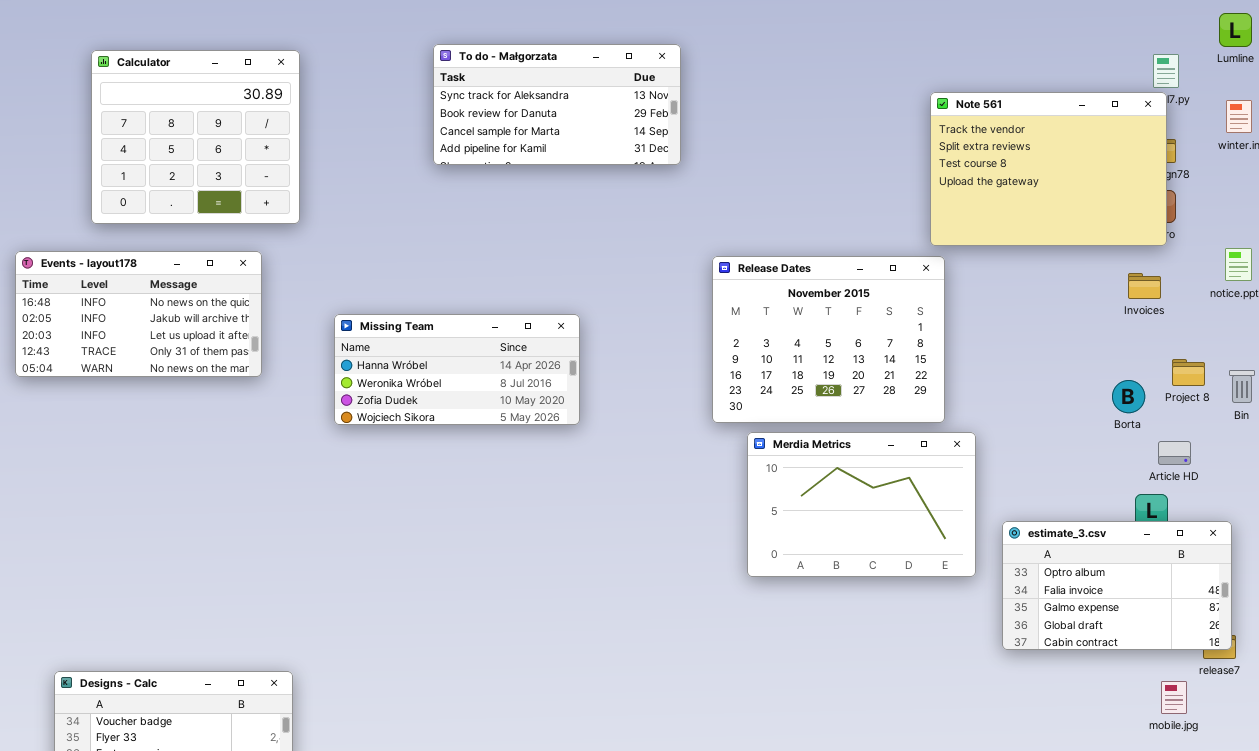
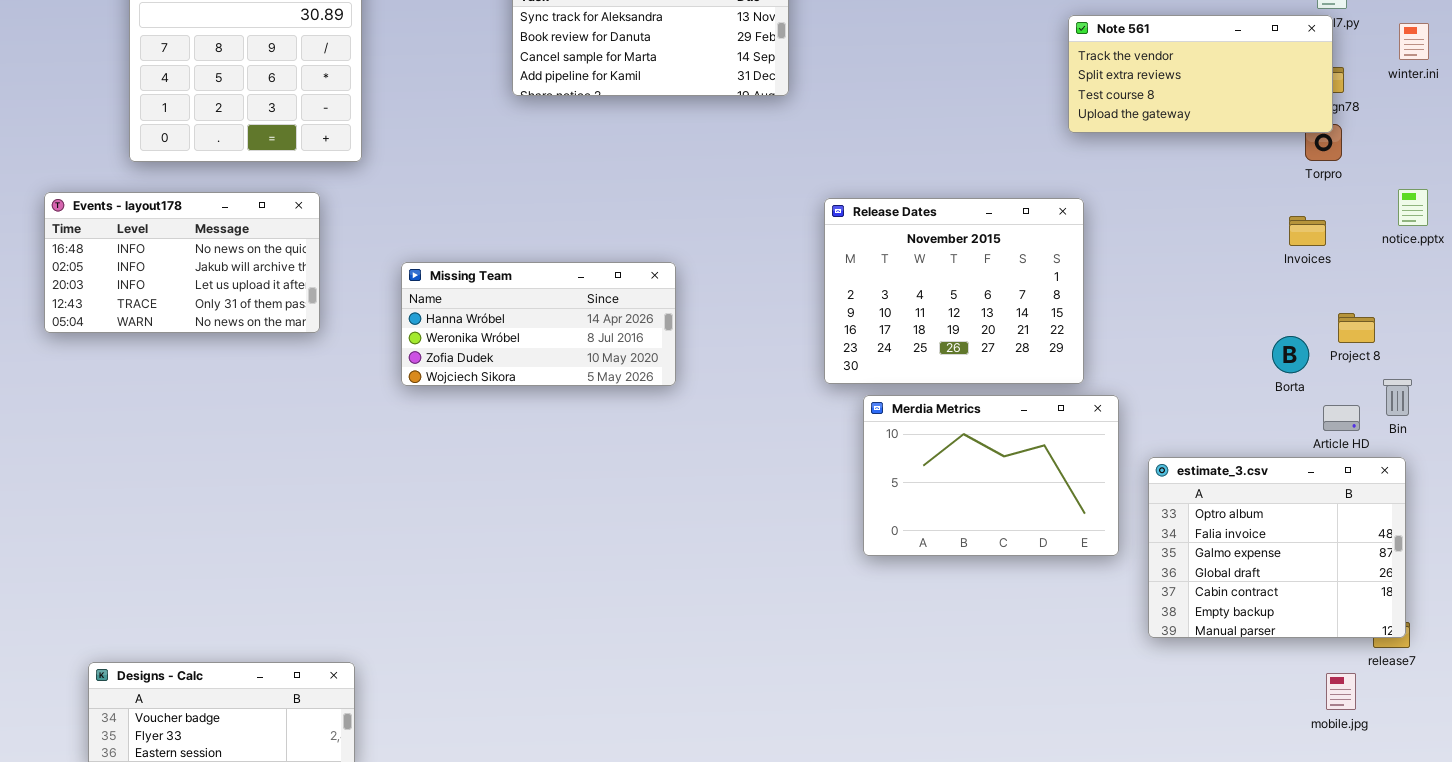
Note 561: [930,92,1167,246] -> [1068,15,1333,133], resized
Bin: [1229,370,1255,403] -> [1383,379,1412,416], moved
estimate_3.csv: [1002,521,1232,650] -> [1148,457,1406,638], resized

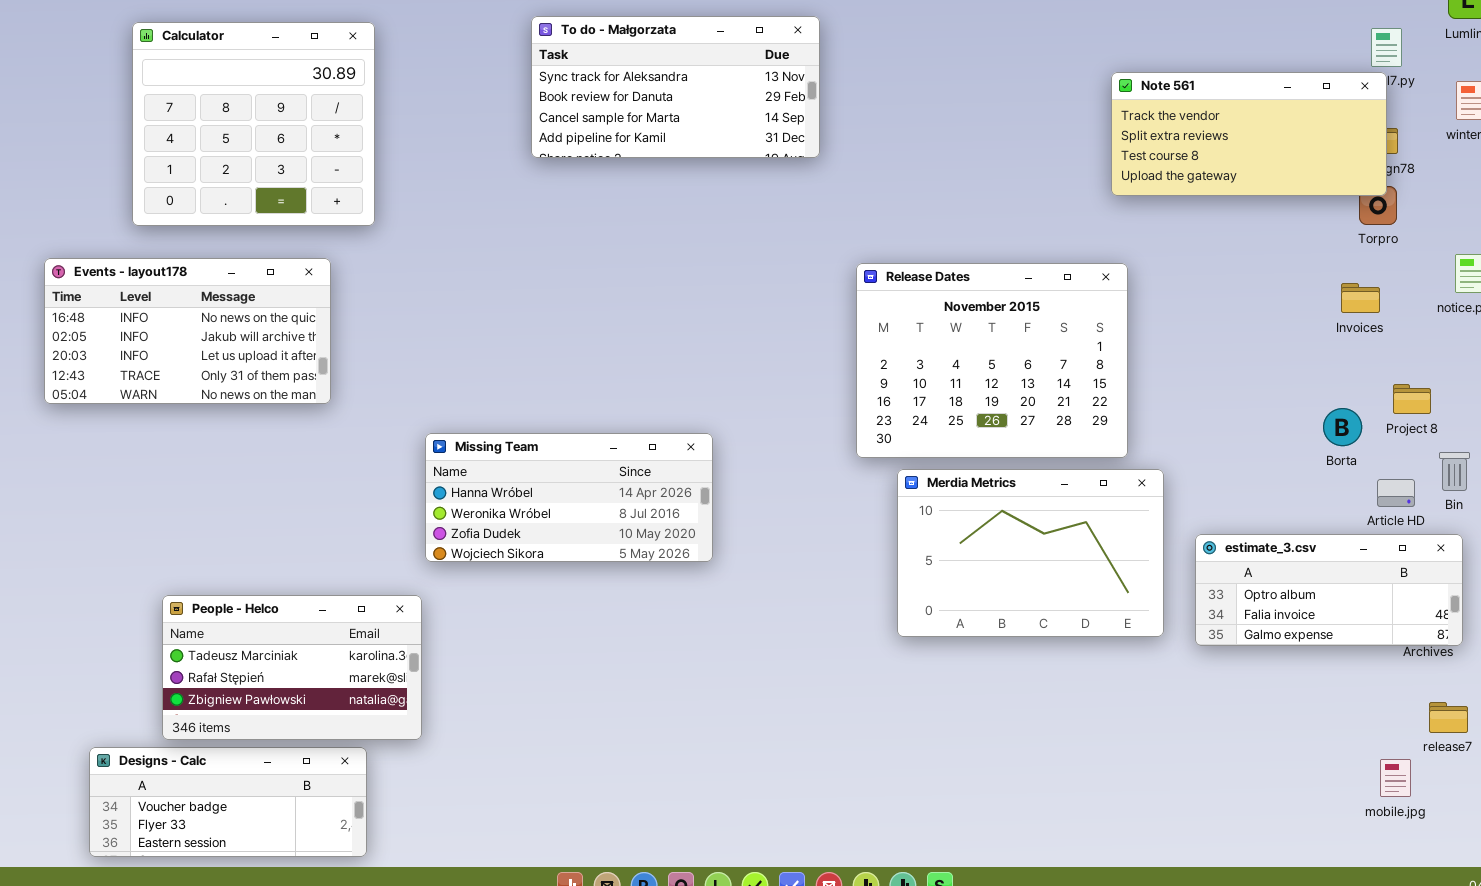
Missing Team: [401,262,676,386] -> [425,433,713,562], moved
estimate_3.csv: [1148,457,1406,638] -> [1195,534,1463,646], resized
People - Helco: none -> [162,595,422,740], opened

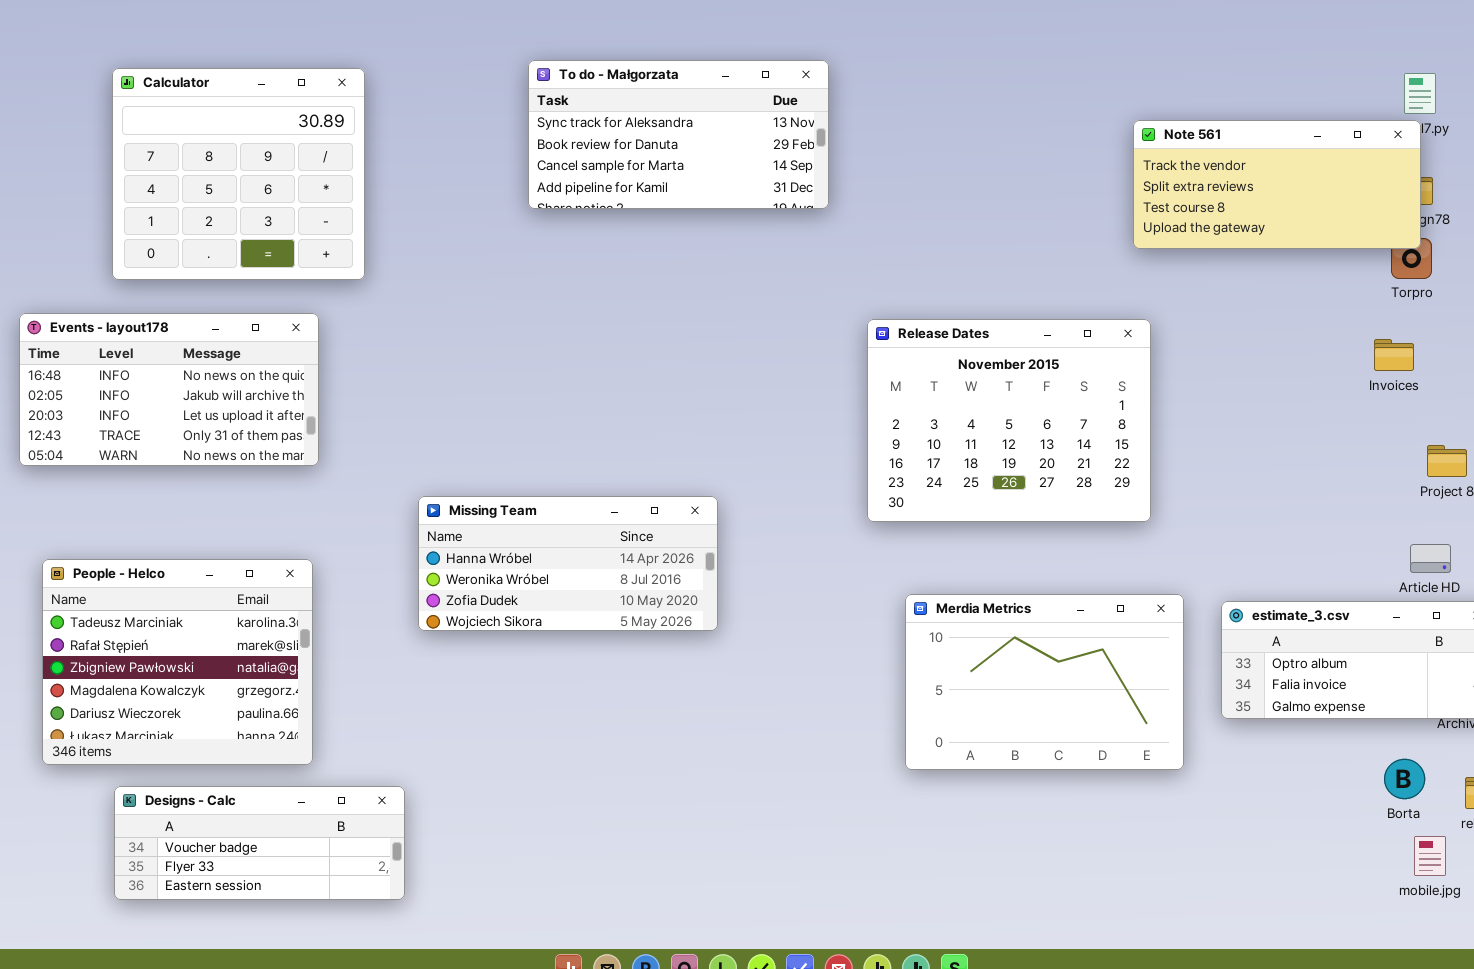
Borta: [1323,408,1362,446] -> [1384,759,1425,799], moved
Merdia Metrics: [897,469,1164,637] -> [905,594,1184,770], moved
People - Helco: [162,595,422,740] -> [42,559,313,765], moved, resized
Designs - Calc: [89,747,367,857] -> [114,786,405,900], moved

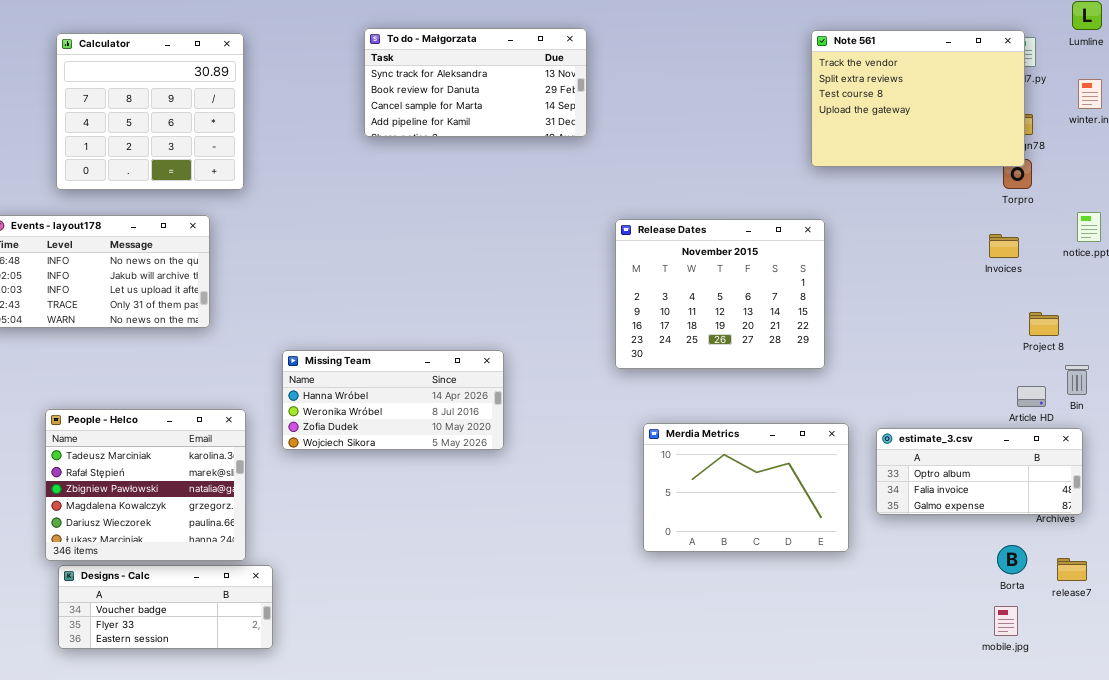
Note 561: [1133,120,1421,249] -> [811,30,1025,167], resized
People - Helco: [42,559,313,765] -> [45,409,246,561], moved
mobile.jpg: [1414,836,1446,876] -> [994,606,1018,636], moved

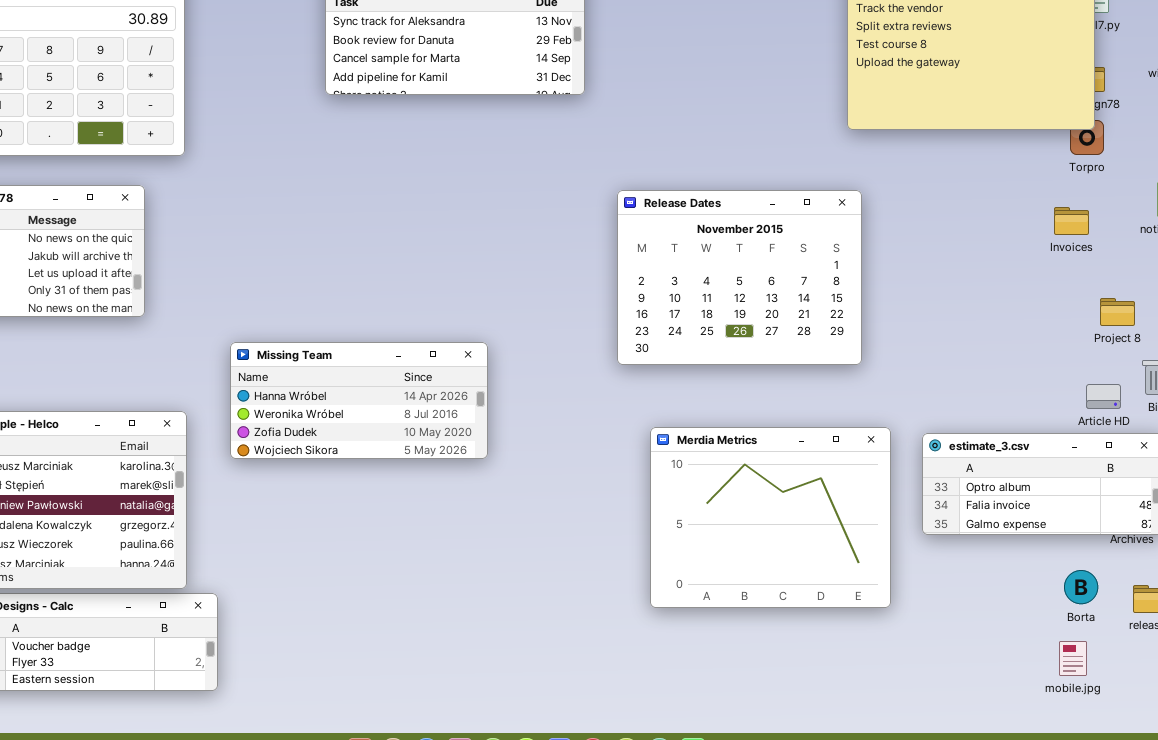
Merdia Metrics: [643,423,849,552] -> [650,427,891,608], resized

